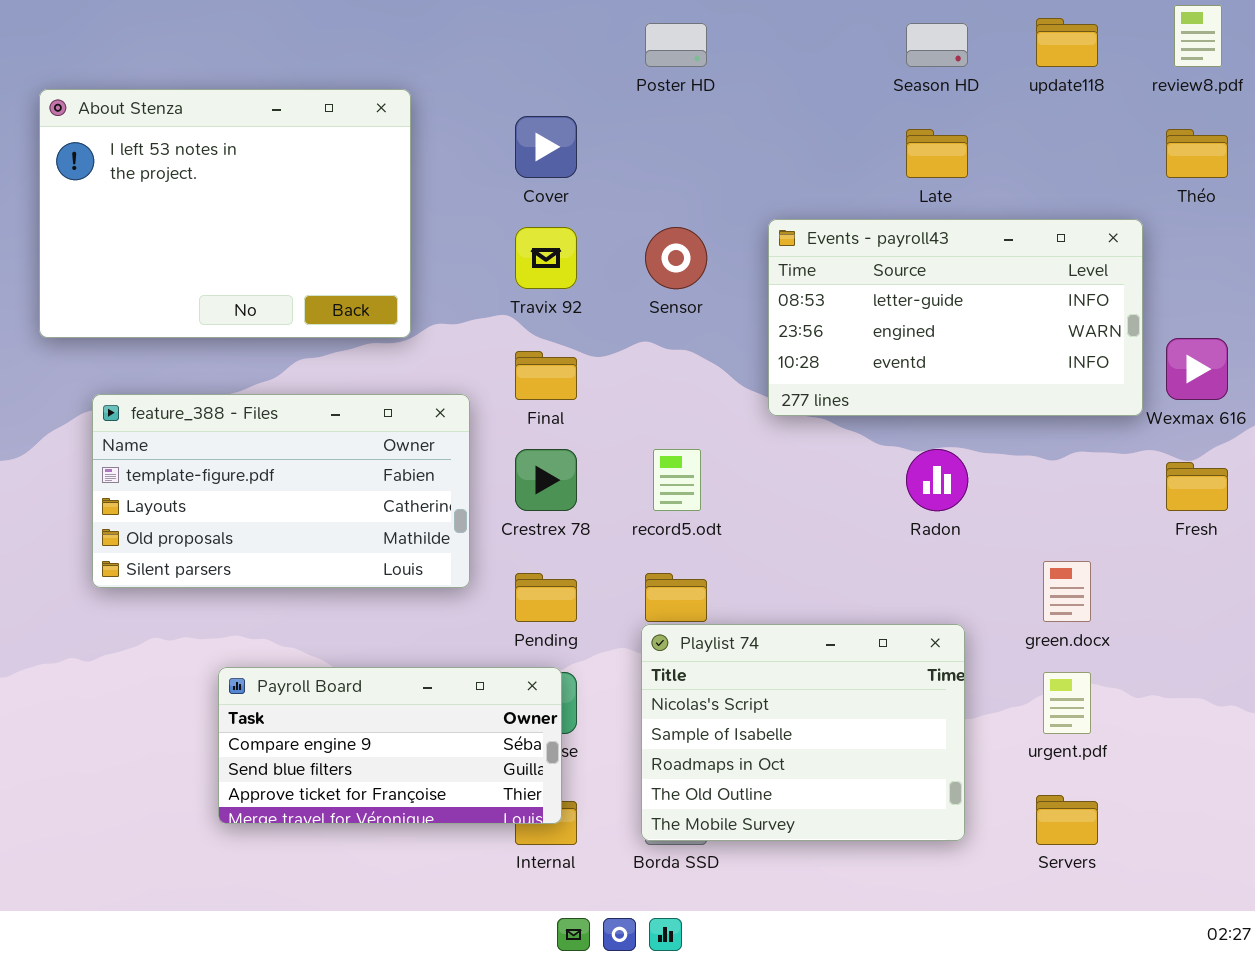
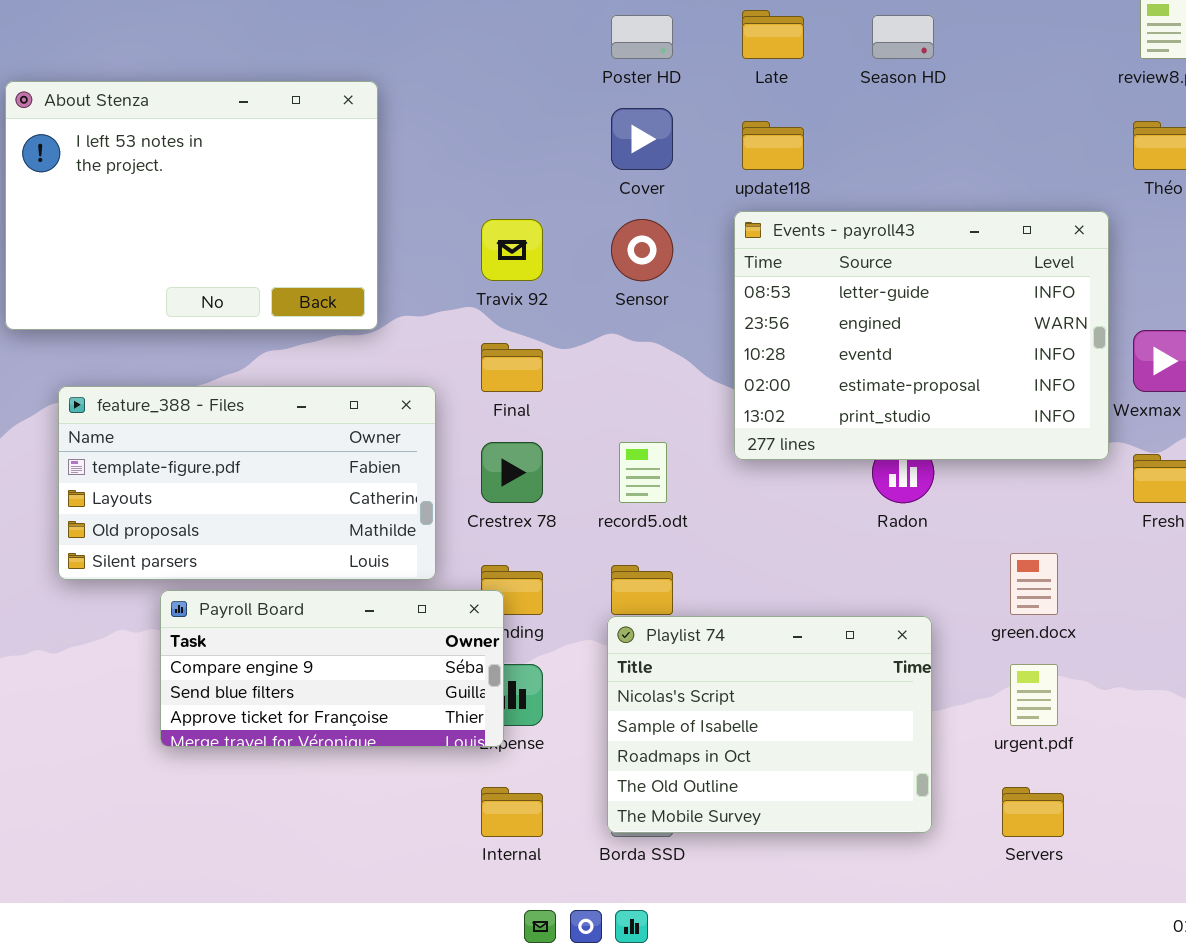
update118: [1036,18,1098,67] -> [742,121,804,170], moved
Cover: [515,116,577,178] -> [611,108,673,170], moved
Late: [906,129,968,178] -> [742,10,804,59], moved
Events - payroll43: [768,219,1143,416] -> [734,211,1109,460], resized
Payroll Board: [218,667,562,824] -> [160,590,504,747], moved

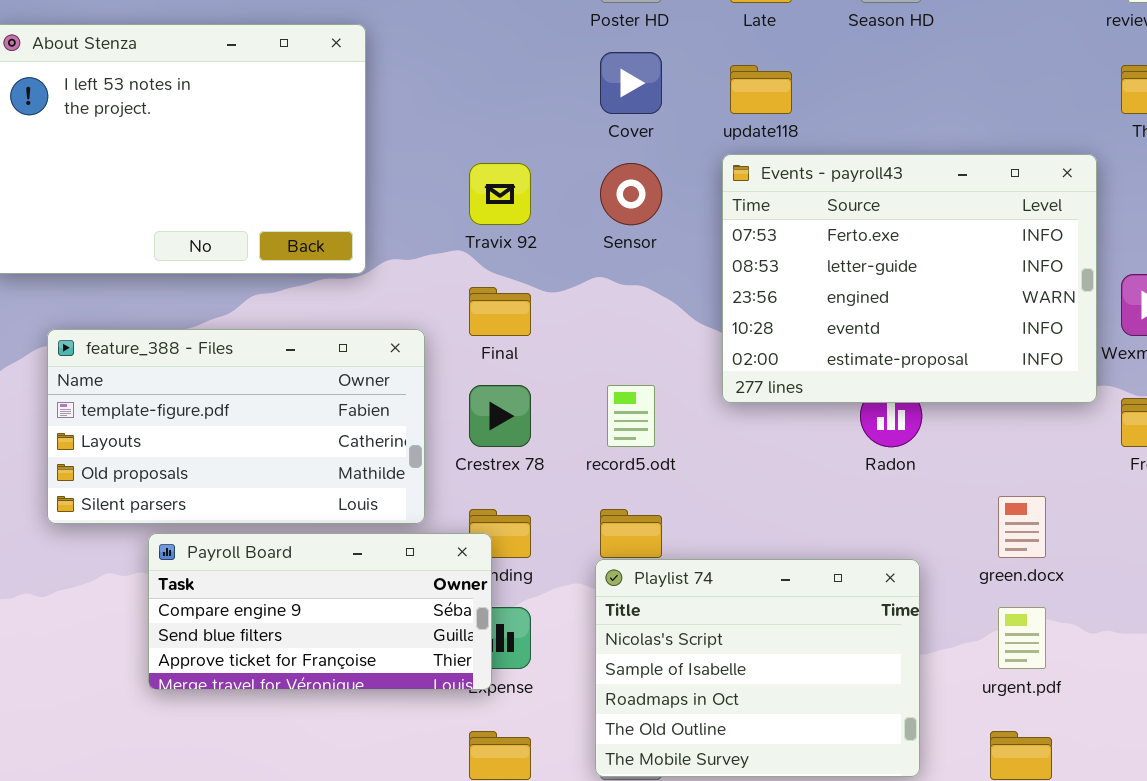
Events - payroll43: [734,211,1109,460] -> [722,154,1097,403], scrolled up 1 row

